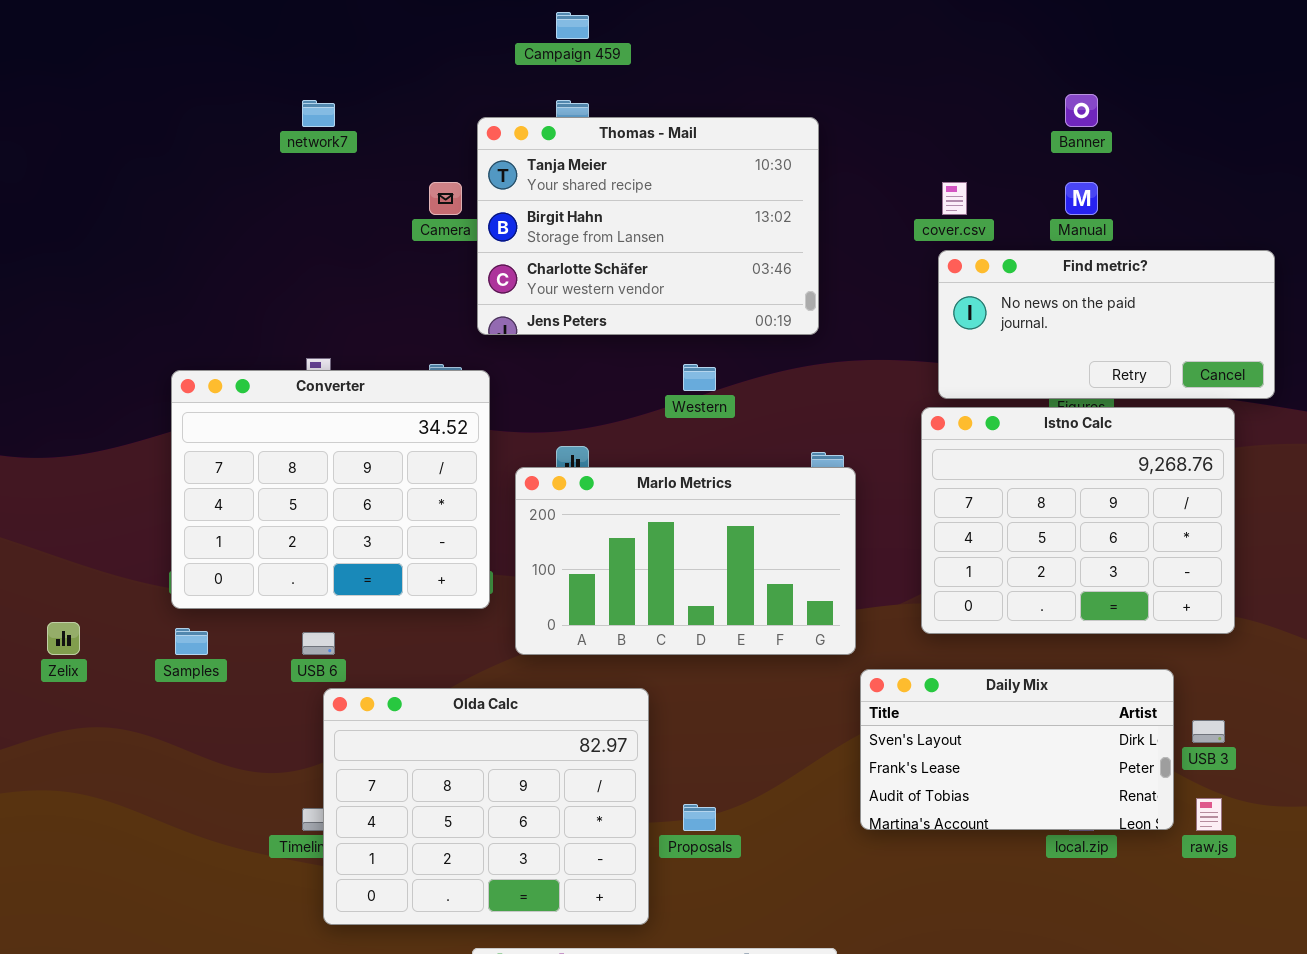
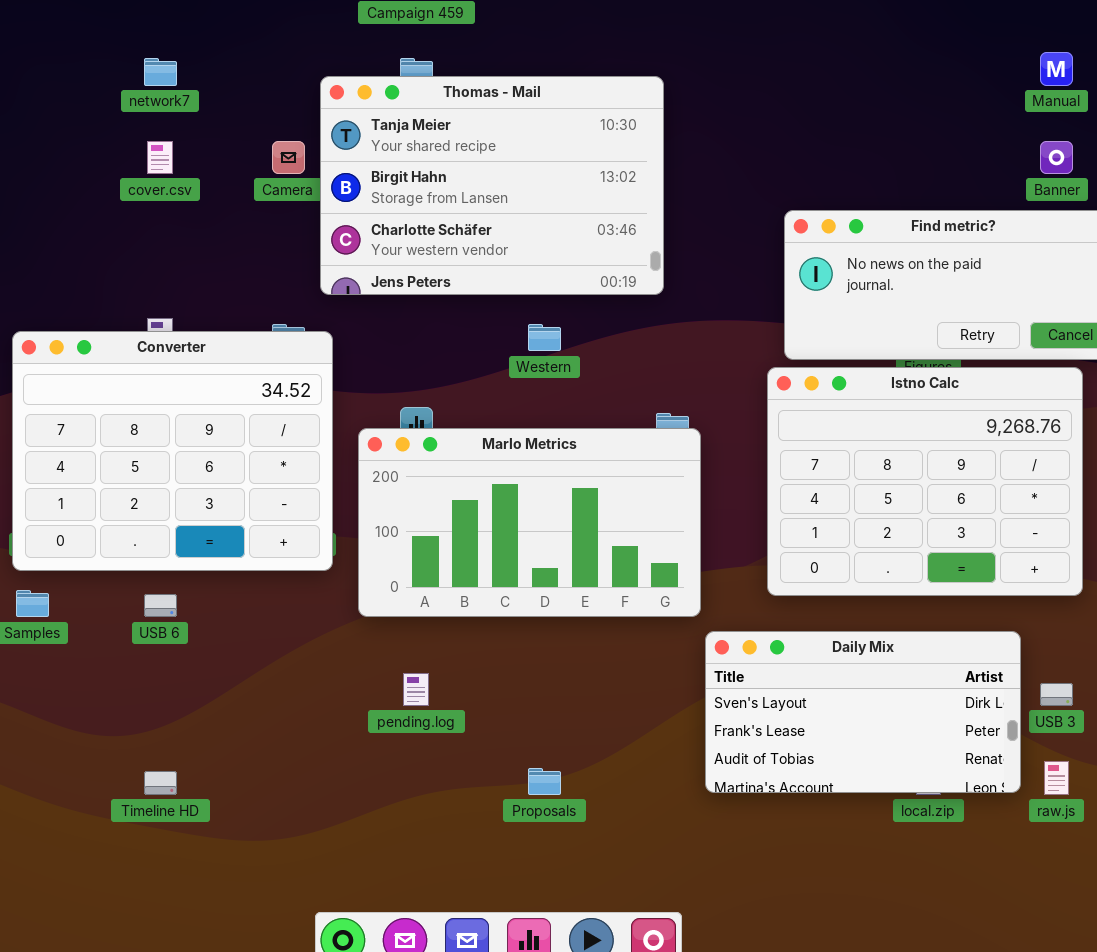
Banner: [1065,94,1098,127] -> [1040,141,1073,174], moved
cover.csv: [942,182,967,215] -> [147,141,173,174], moved
Manual: [1065,182,1098,215] -> [1040,52,1073,86], moved
Olda Calc: [323,688,649,925] -> none, closed

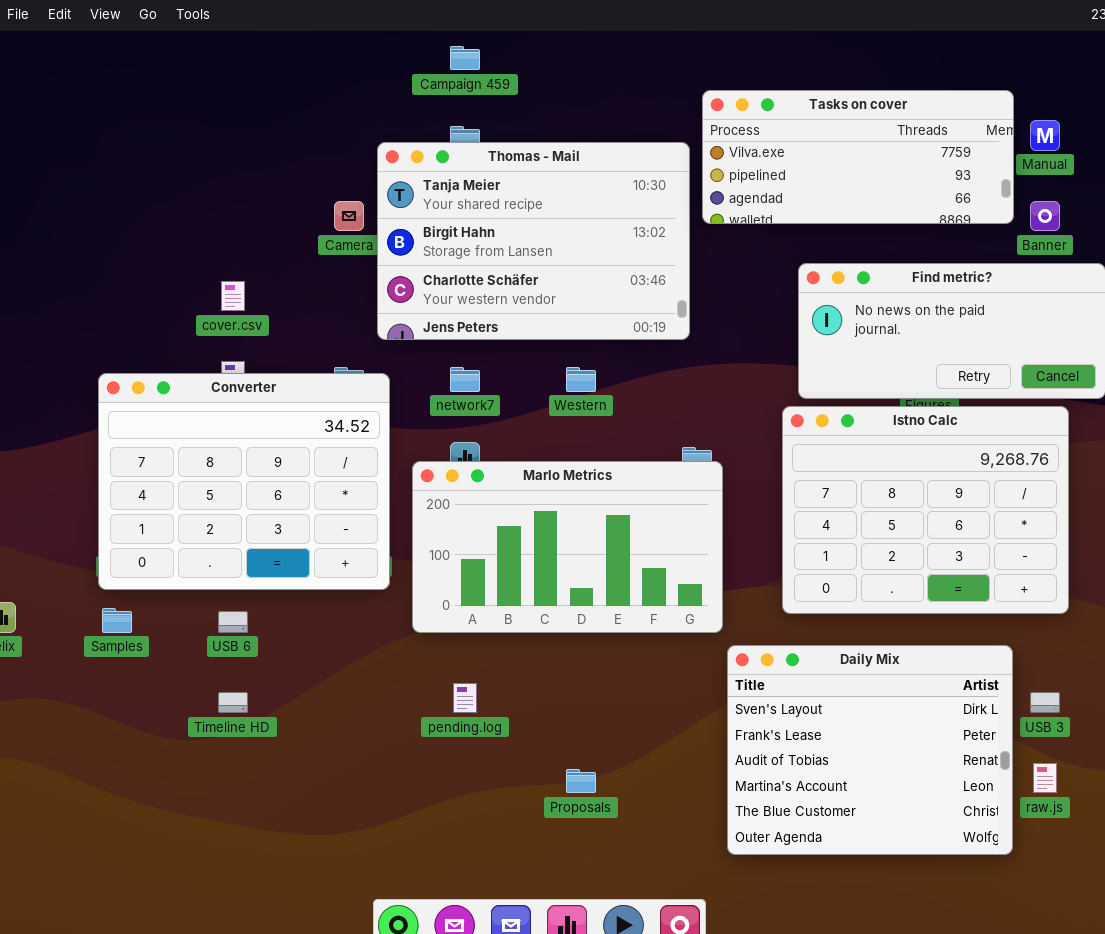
Tasks on cover: none -> [702,90,1014,224], opened
network7: [144,58,177,86] -> [450,367,480,392], moved
cover.csv: [147,141,173,174] -> [221,281,245,311], moved
Daily Mix: [705,631,1021,793] -> [727,645,1013,855], resized
Timeline HD: [144,771,177,795] -> [218,692,248,713], moved

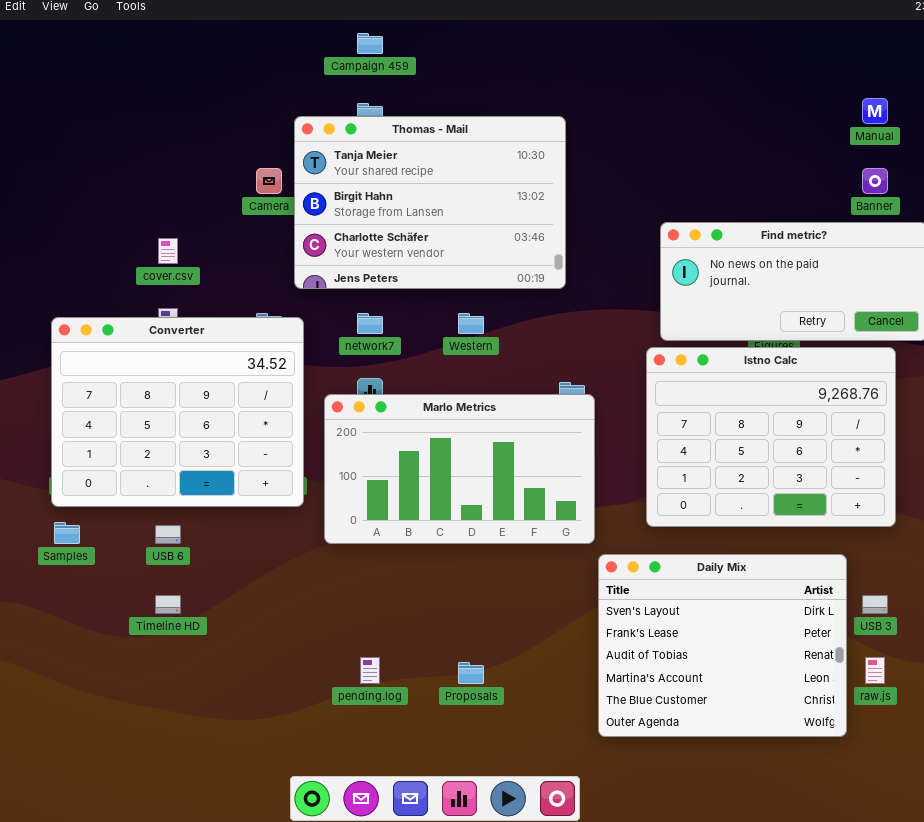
Tasks on cover: [702,90,1014,224] -> none, closed
pending.log: [453,683,477,713] -> [360,657,380,684], moved

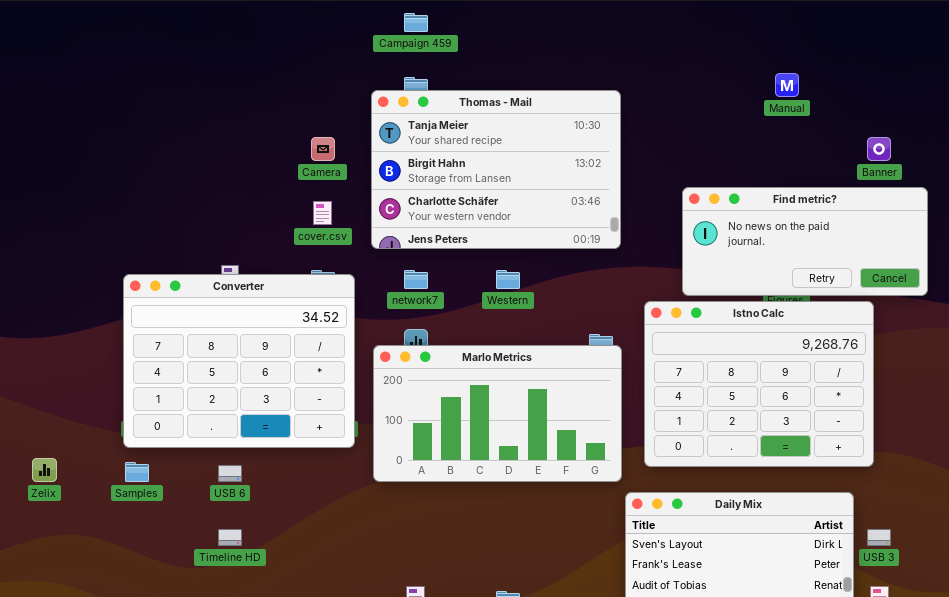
Manual: [862,98,888,124] -> [775,73,799,97], moved
Thomas - Mail: [294,116,566,289] -> [371,90,621,249], moved
cover.csv: [158,238,178,264] -> [313,201,332,225], moved
Istno Calc: [646,347,896,527] -> [644,301,874,467], moved

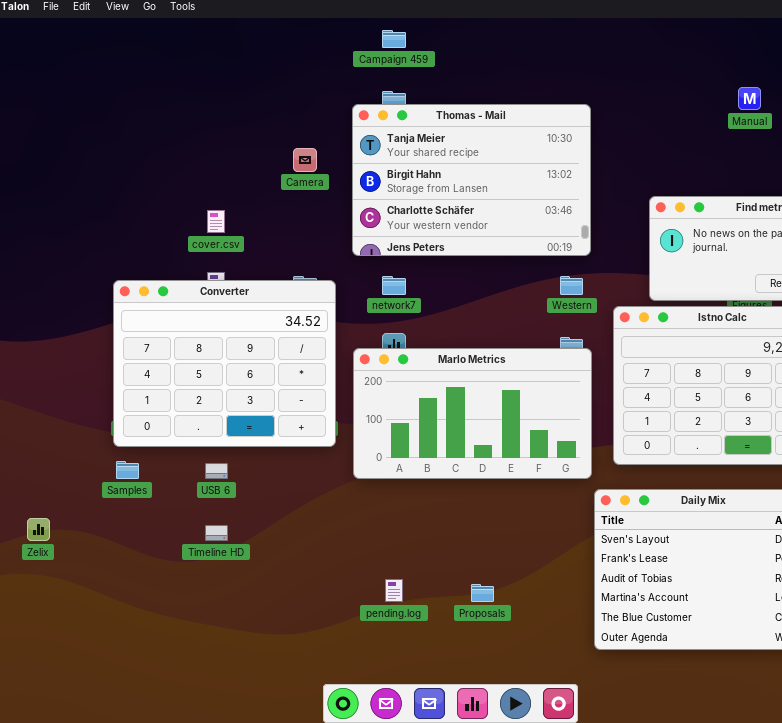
cover.csv: [313,201,332,225] -> [207,210,225,233], moved
Western: [496,270,520,289] -> [560,276,583,295], moved
Zelix: [32,458,57,482] -> [27,518,50,541], moved

